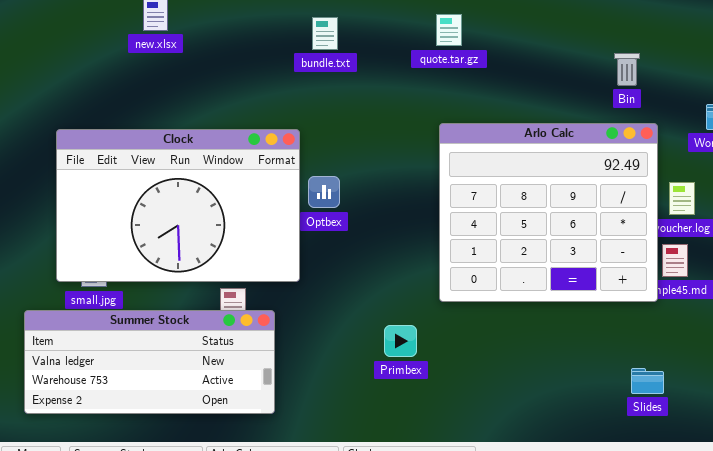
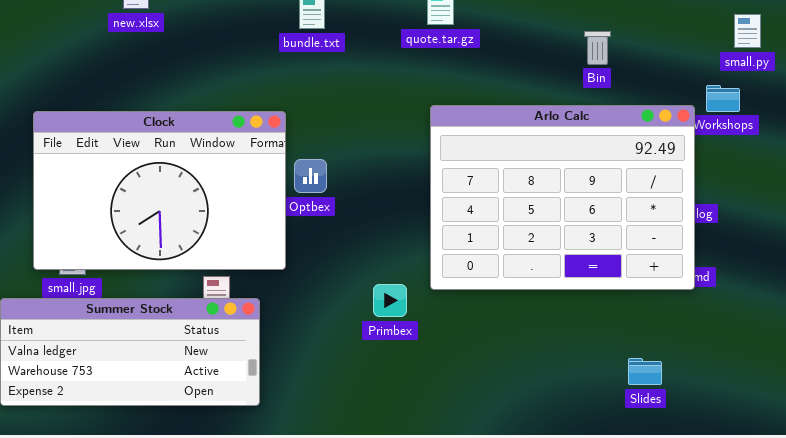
Bin: [614,53,640,86] -> [584,31,611,65], moved
Arlo Calc: [439,123,658,302] -> [430,105,695,290], resized
Primbex: [384,325,417,357] -> [373,284,407,317], moved

